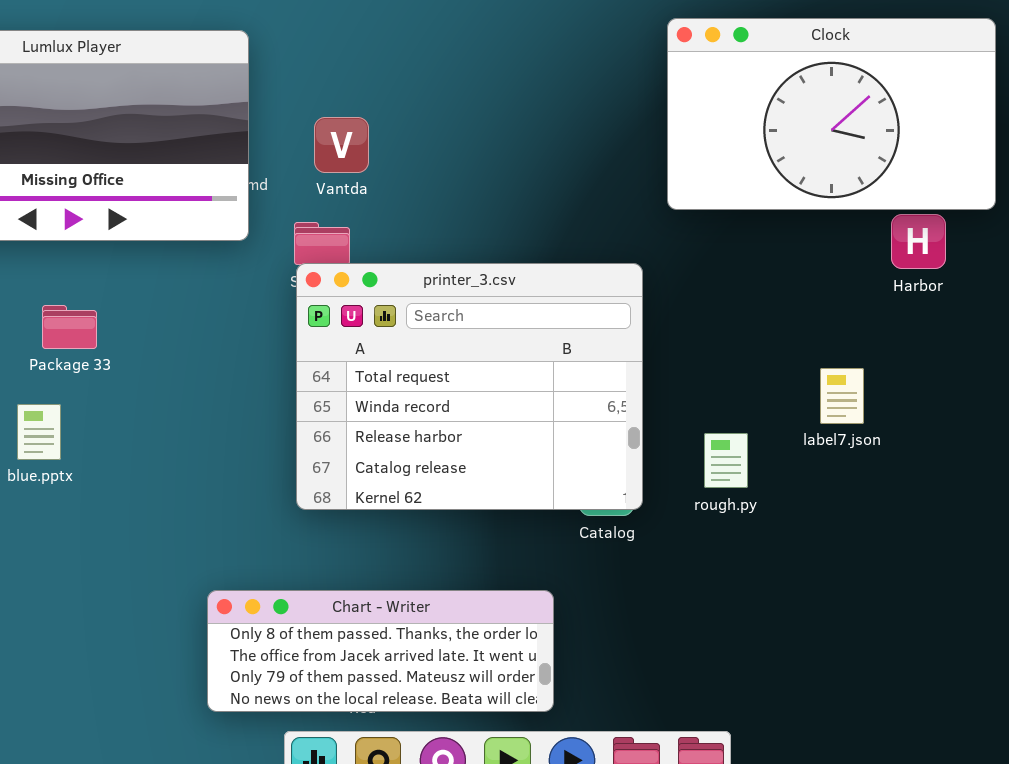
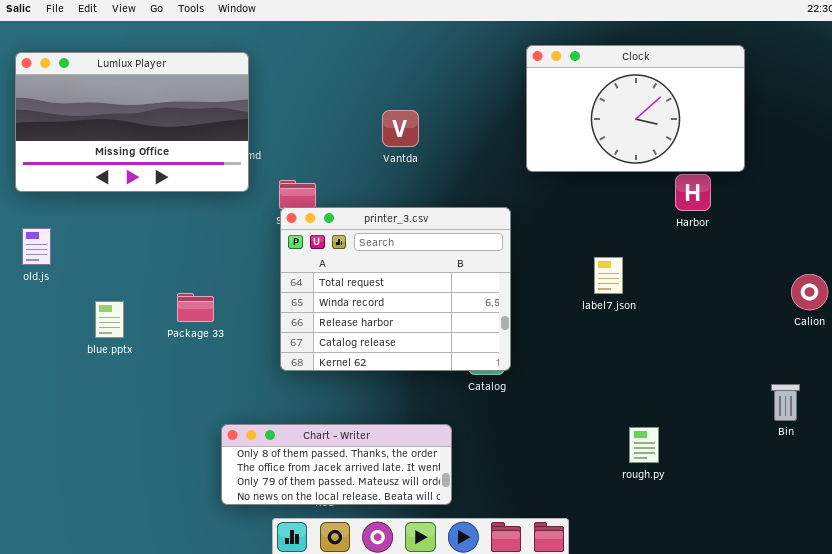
Vantda: [314,117,369,173] -> [382,110,419,147], moved
Package 33: [42,305,97,349] -> [177,293,214,322], moved
label7.json: [820,368,864,424] -> [594,257,623,294], moved
rough.py: [704,433,748,488] -> [629,427,659,463], moved

